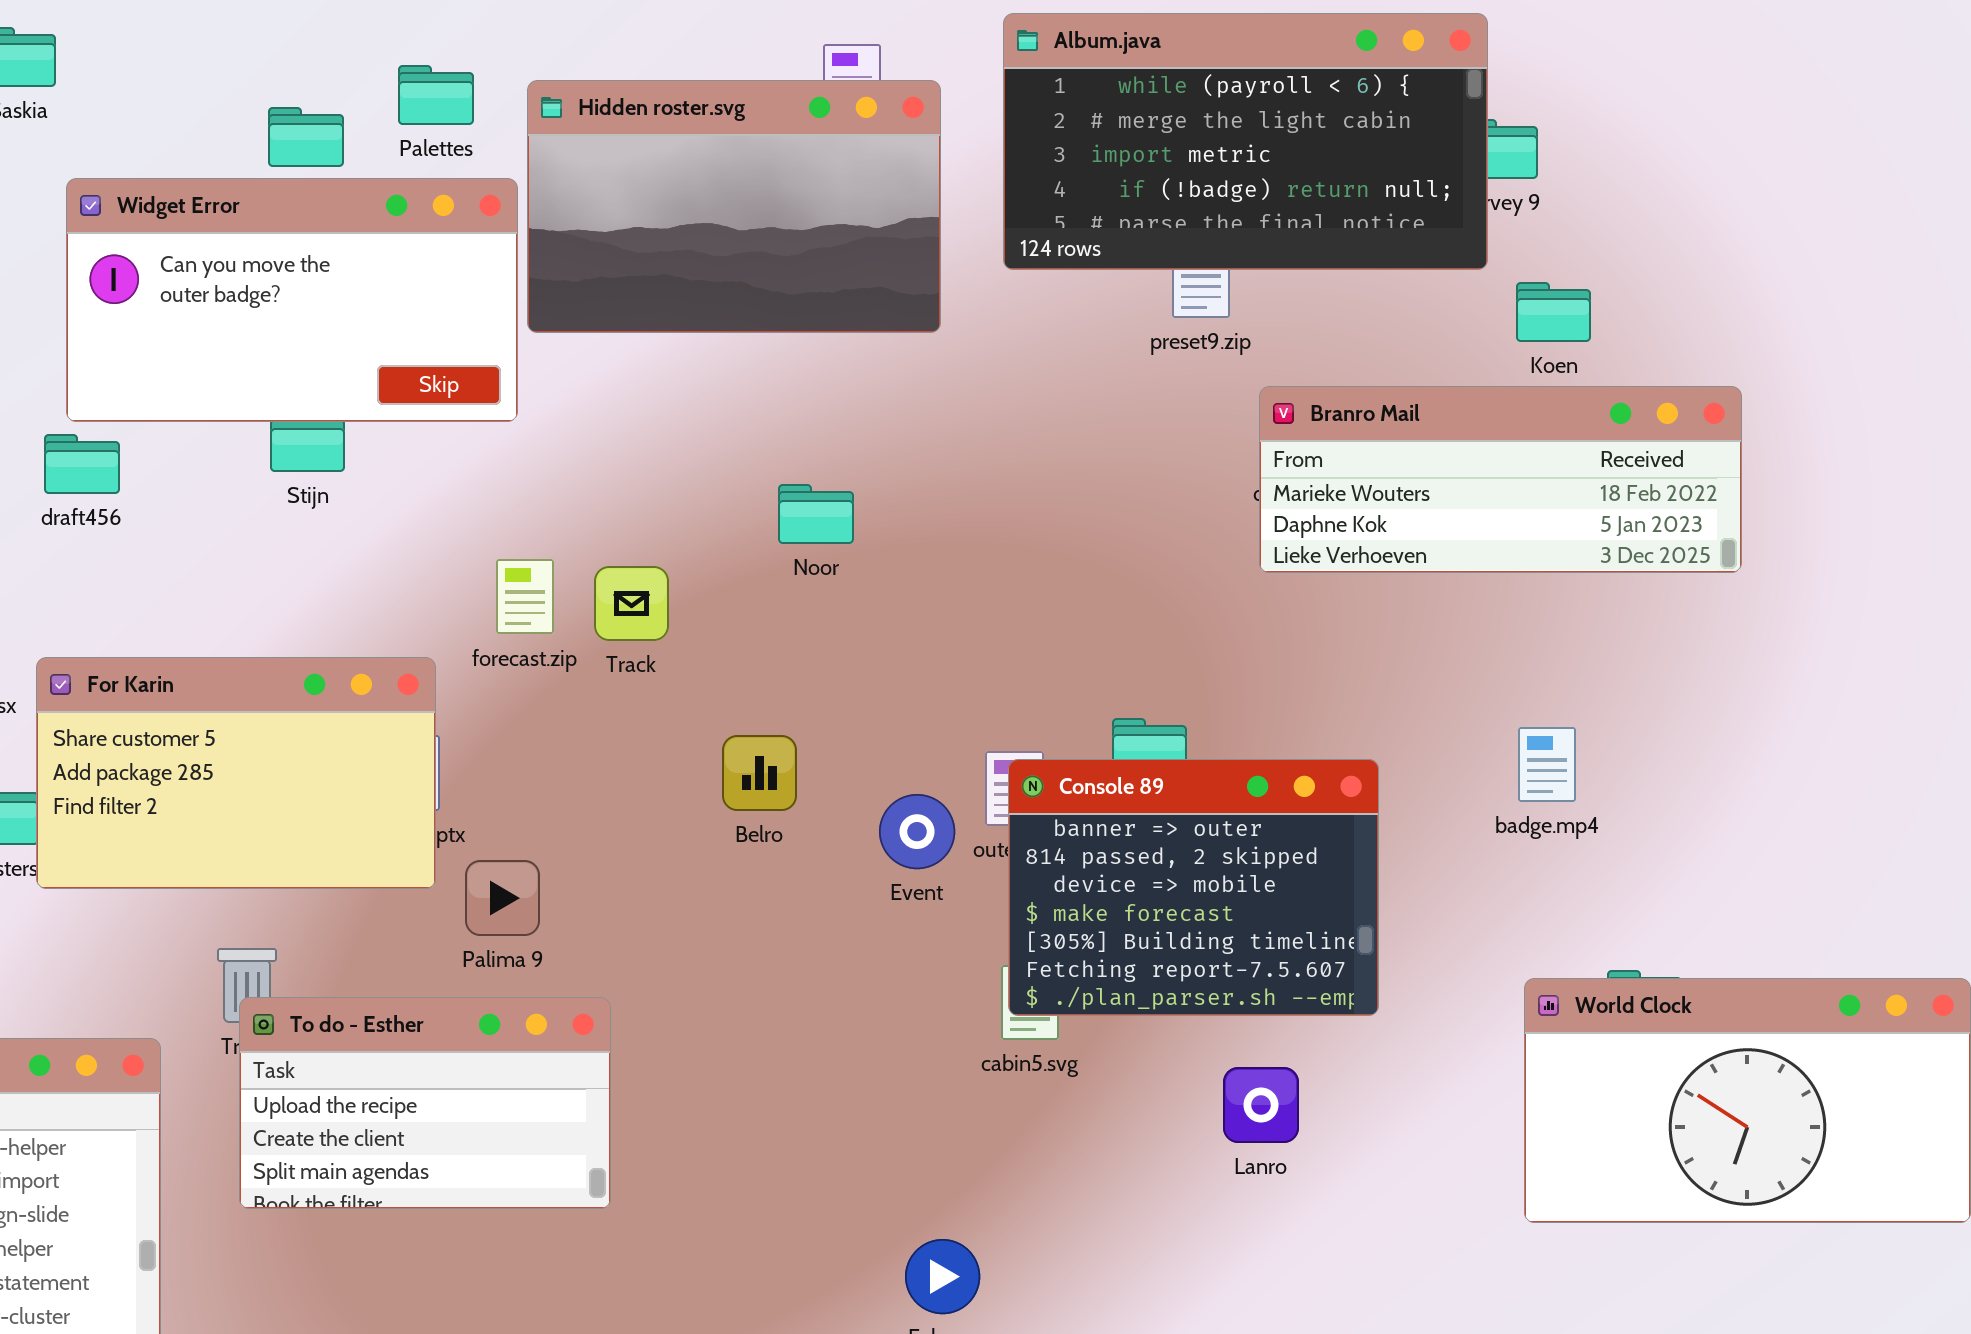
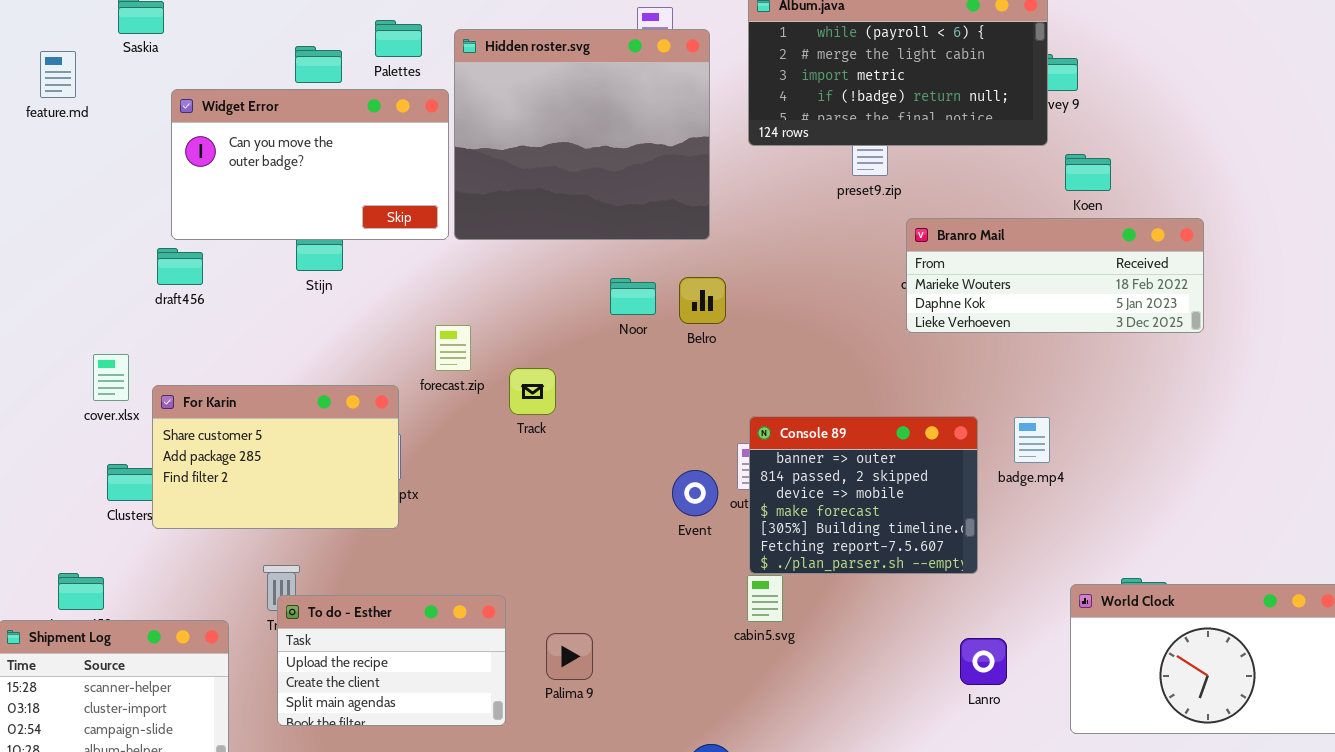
Hidden roster.svg: [527,80,941,333] -> [454,29,710,240], resized
Track: [594,566,669,641] -> [509,368,556,415], moved
badge.mp4: [1518,727,1576,802] -> [1014,417,1050,463], moved
Belro: [722,735,797,811] -> [679,277,726,324], moved
Console 89: [1008,759,1379,1016] -> [749,416,978,574], moved
Palima 9: [465,860,540,936] -> [546,633,593,680], moved
Lanro: [1223,1067,1299,1143] -> [960,638,1007,685], moved

